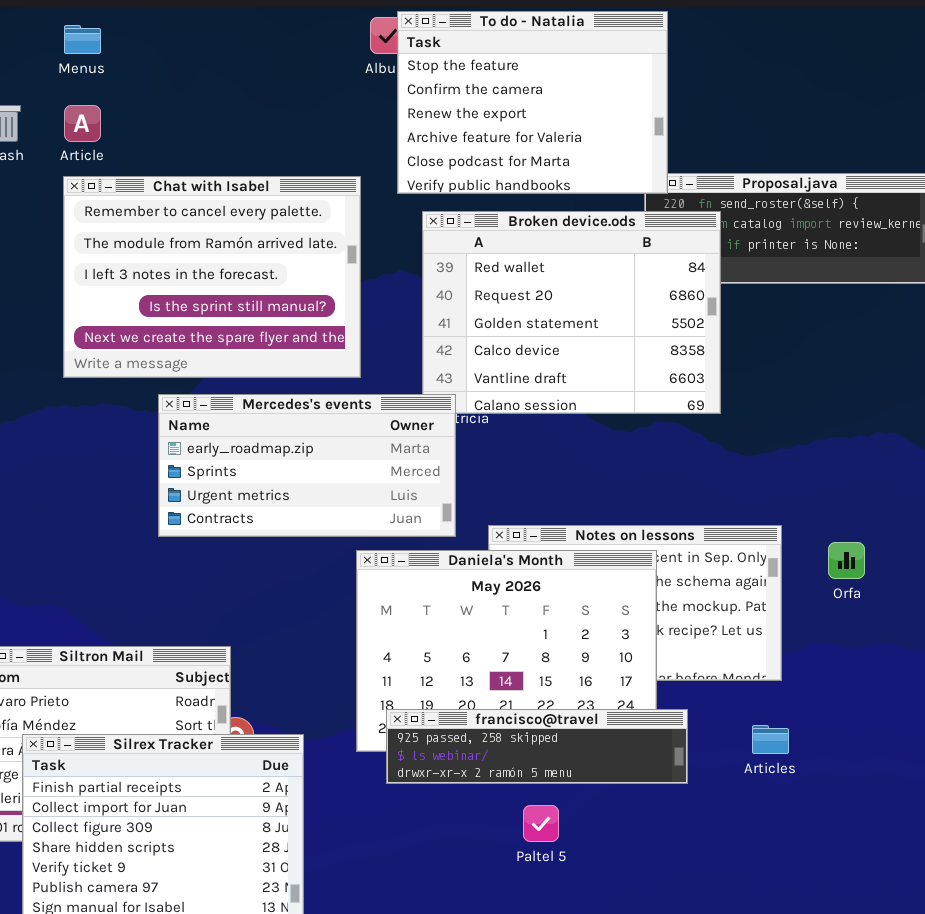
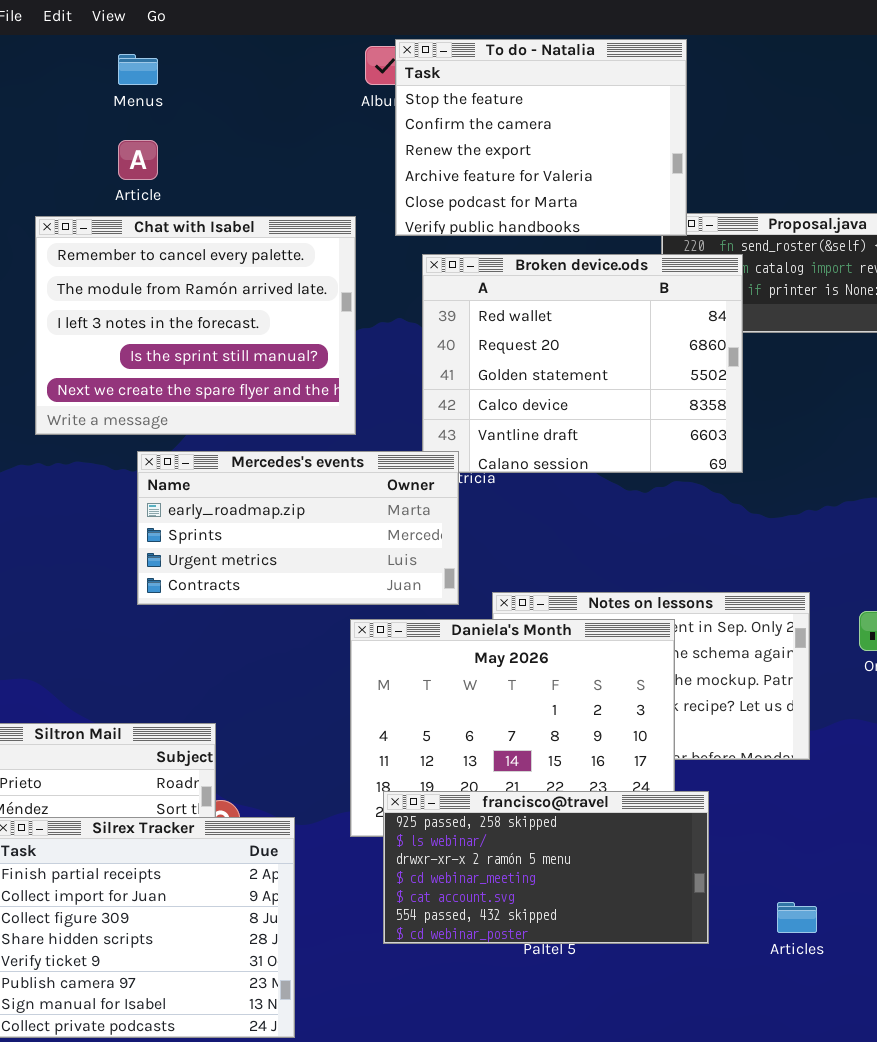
Menus: [64,25,101,54] -> [118,54,158,85], moved
Article: [64,105,101,142] -> [118,140,158,180], moved
francisco@travel: [386,709,688,784] -> [383,791,709,944], resized
Articles: [752,725,789,754] -> [777,902,817,933], moved

